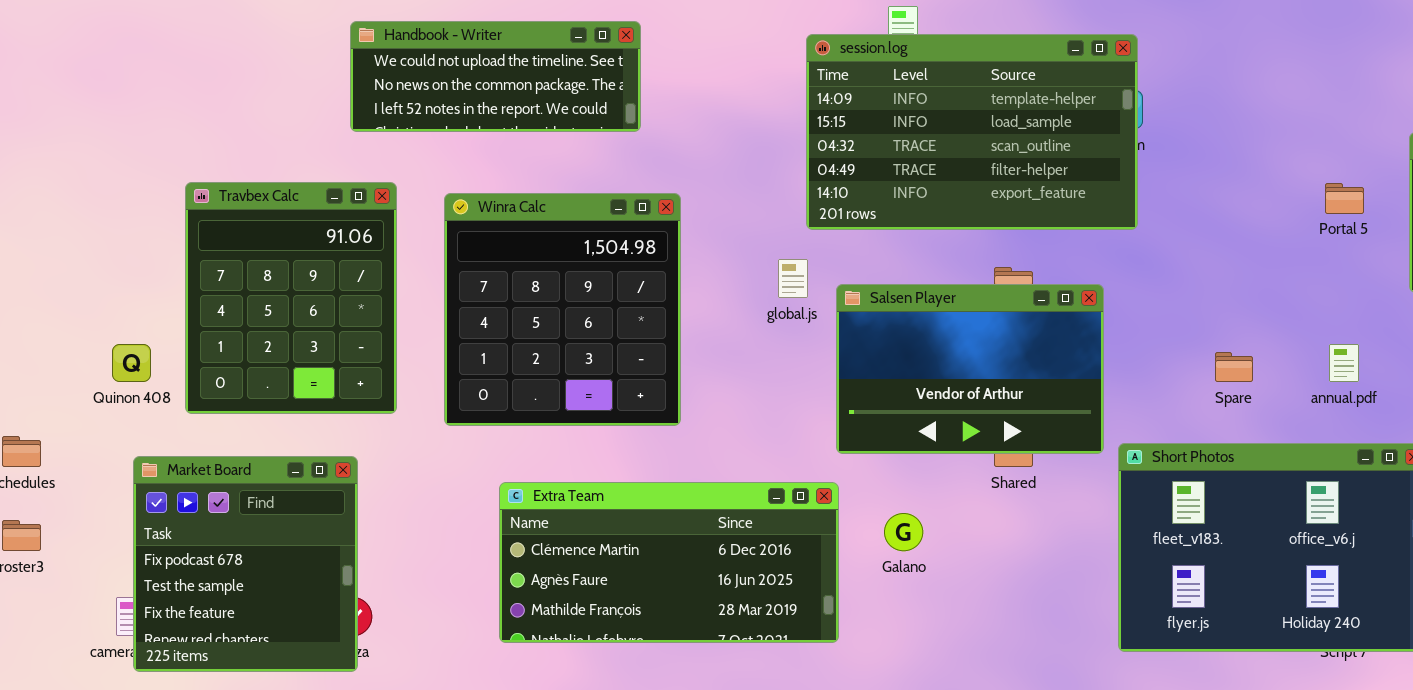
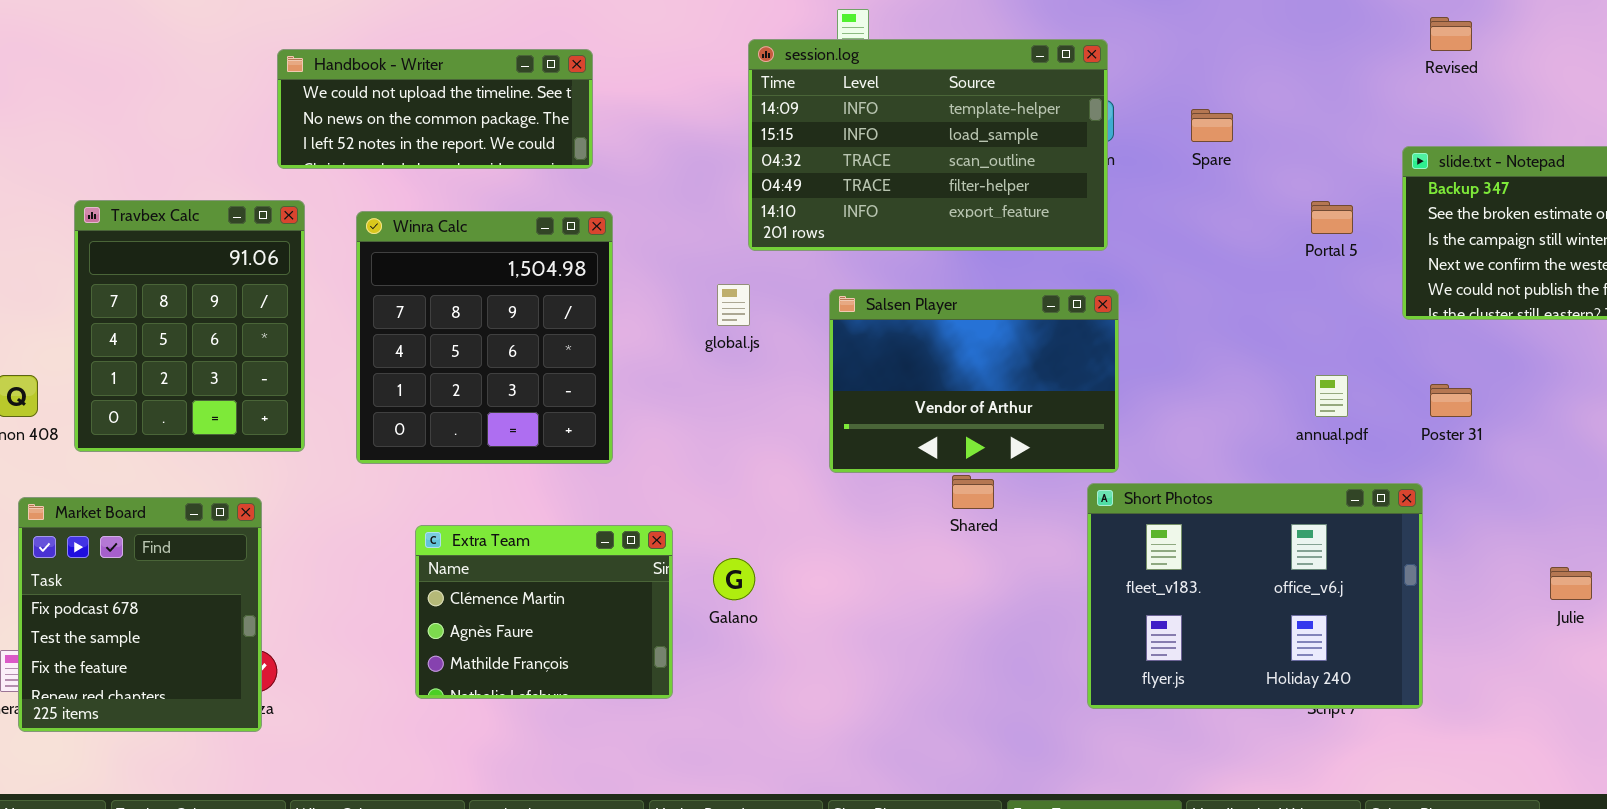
Handbook - Writer: [350,21,641,132] -> [277,49,593,169], moved
Salsen Player: [836,284,1104,454] -> [829,289,1119,473], moved
Spare: [1215,352,1253,382] -> [1191,109,1233,142], moved
Extra Team: [499,482,839,643] -> [415,525,673,699], resized
Galano: [884,513,923,551] -> [713,558,755,600], moved

